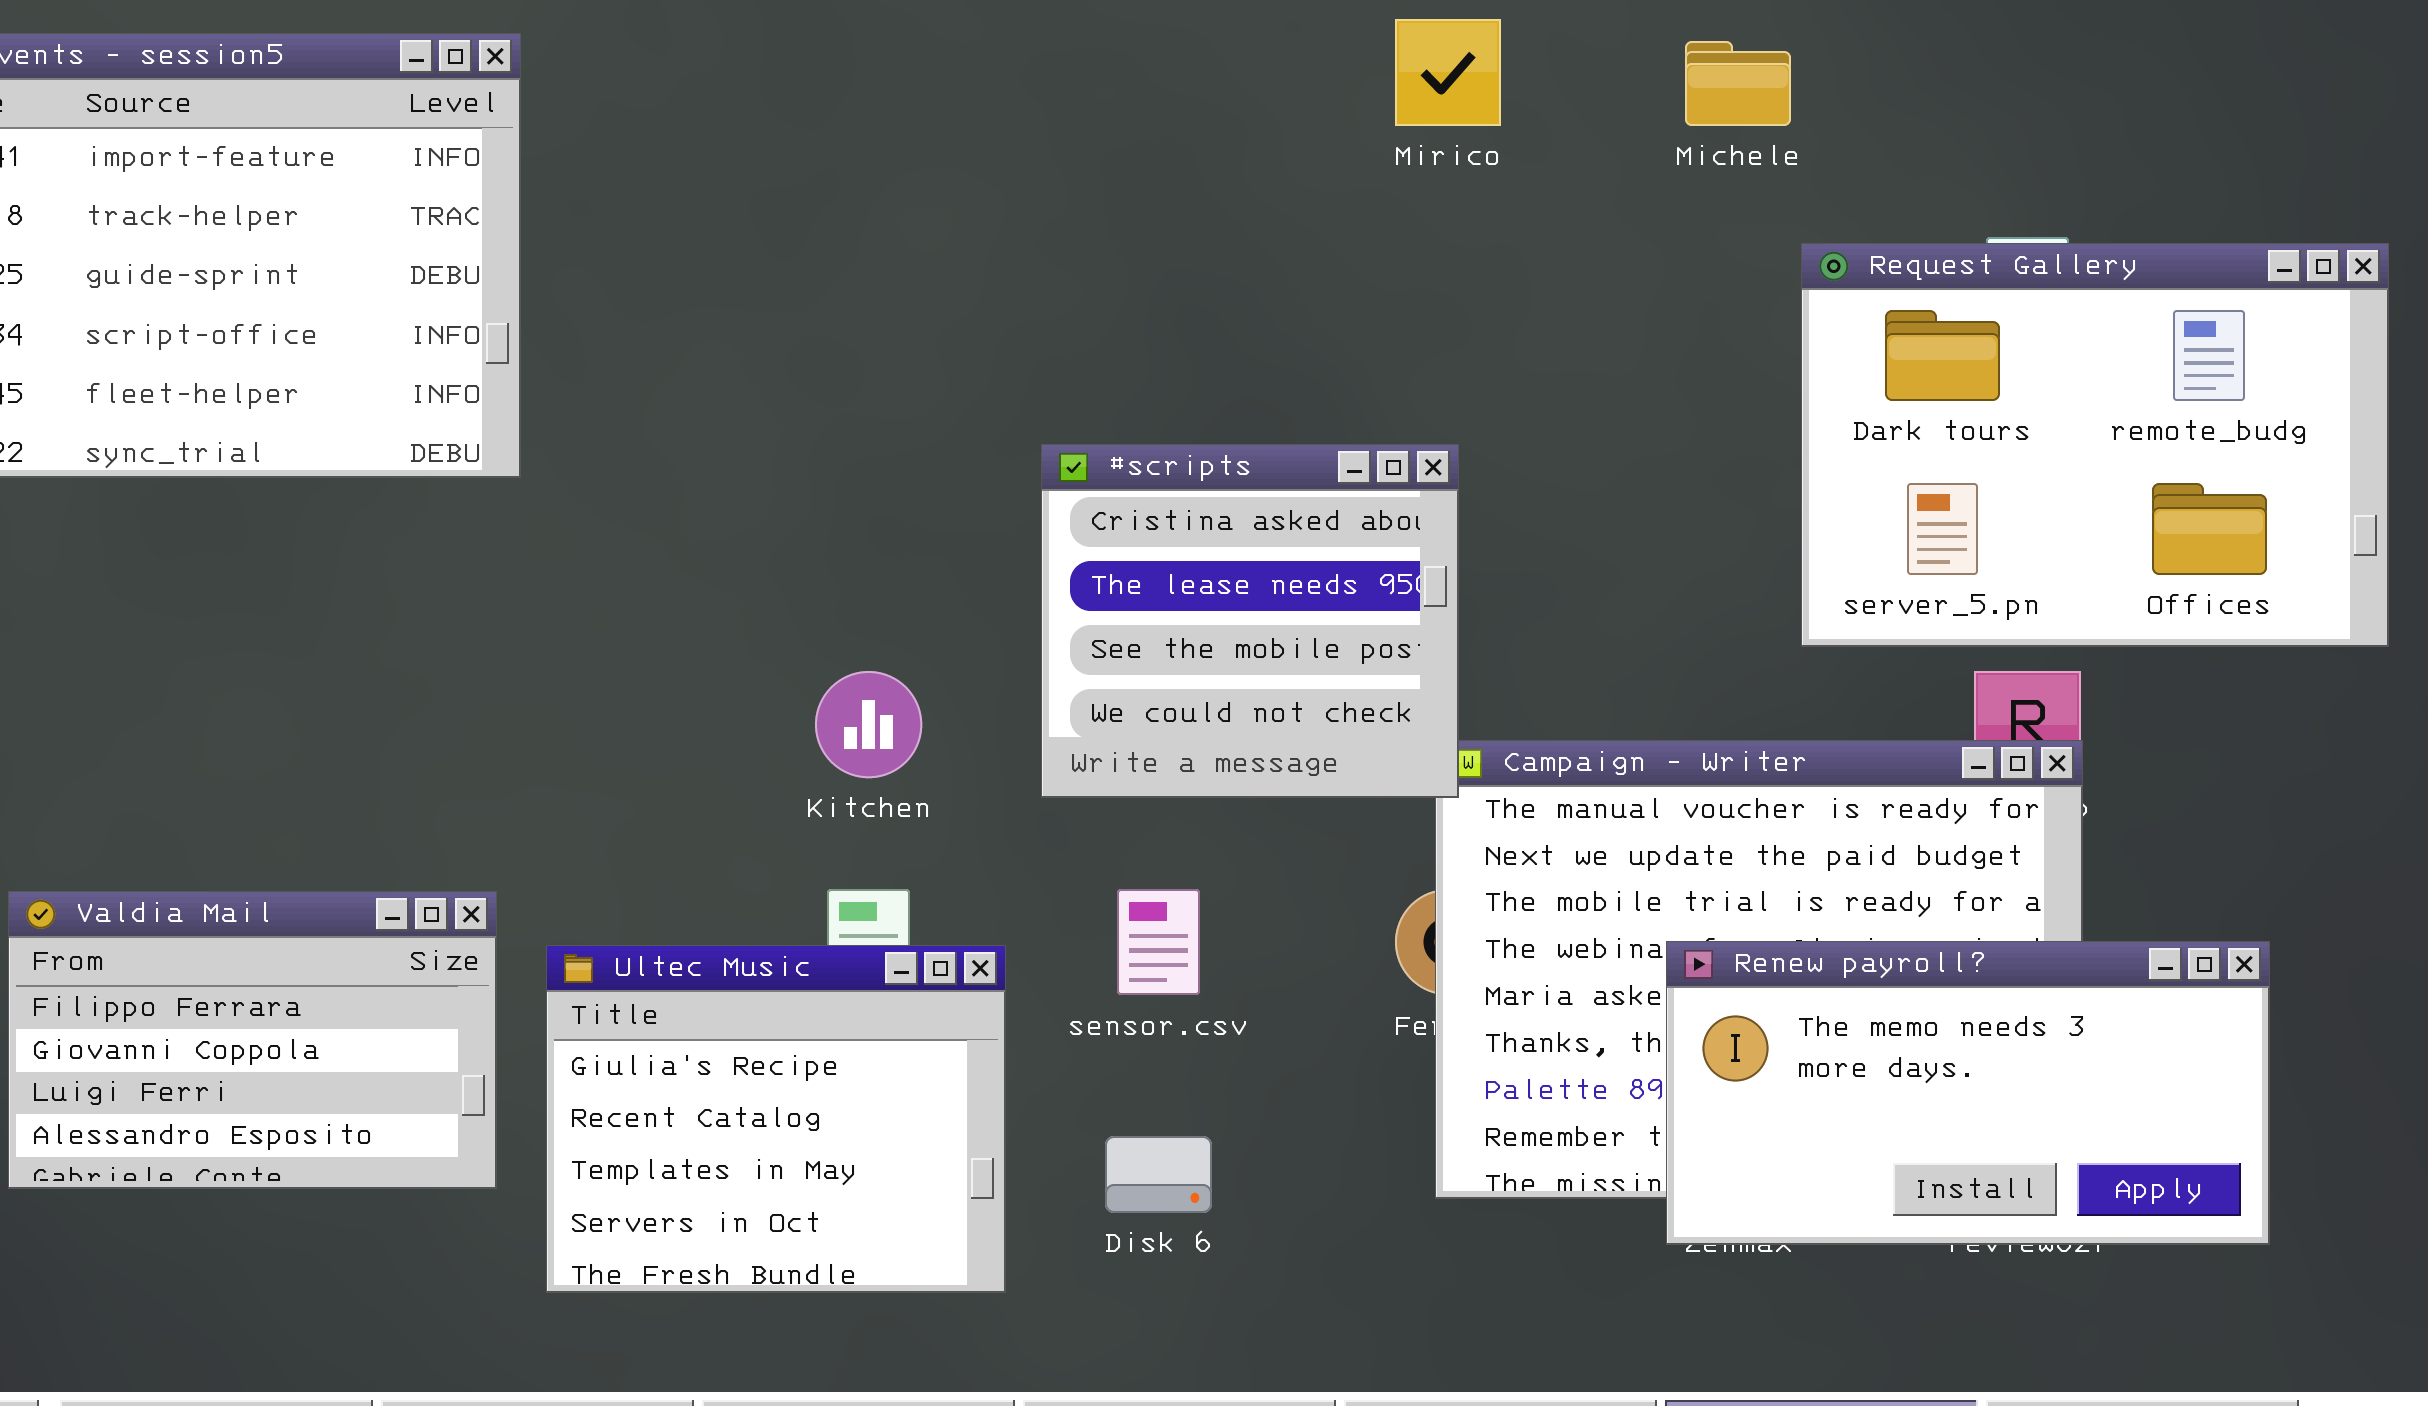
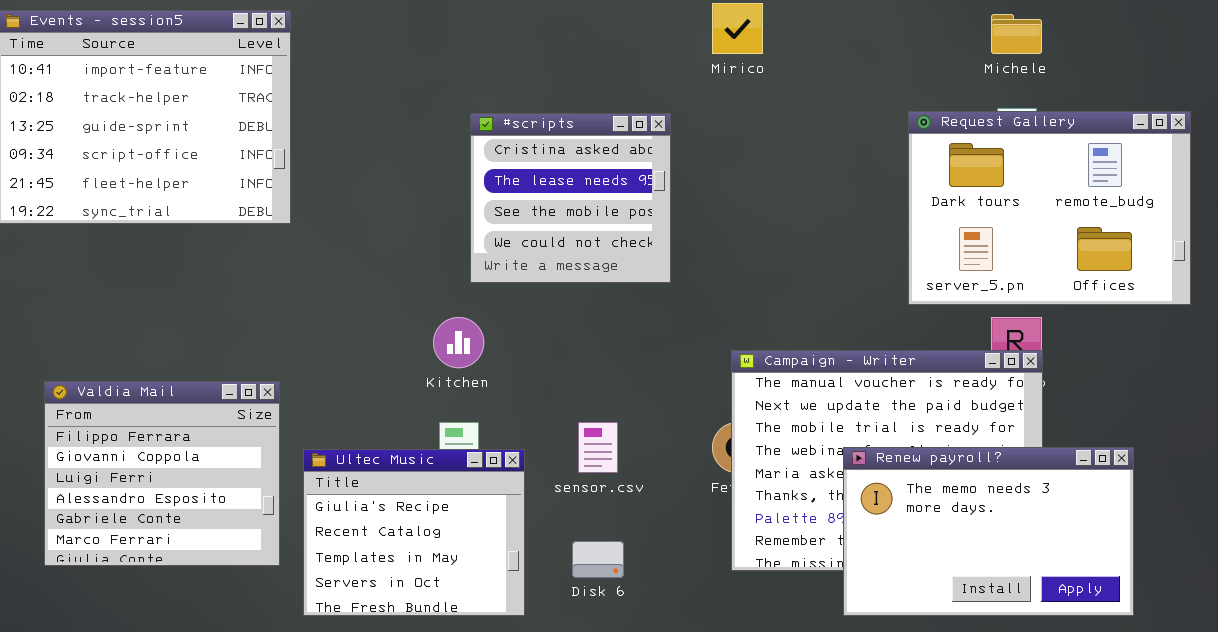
Michele: [1685,41,1791,126] -> [991,14,1042,54], moved
#scripts: [1041,444,1459,798] -> [470,113,671,283], moved
Valdia Mail: [8,891,497,1189] -> [44,381,280,566], resized
Renew payroll?: [1666,941,2270,1245] -> [843,447,1134,616], resized

